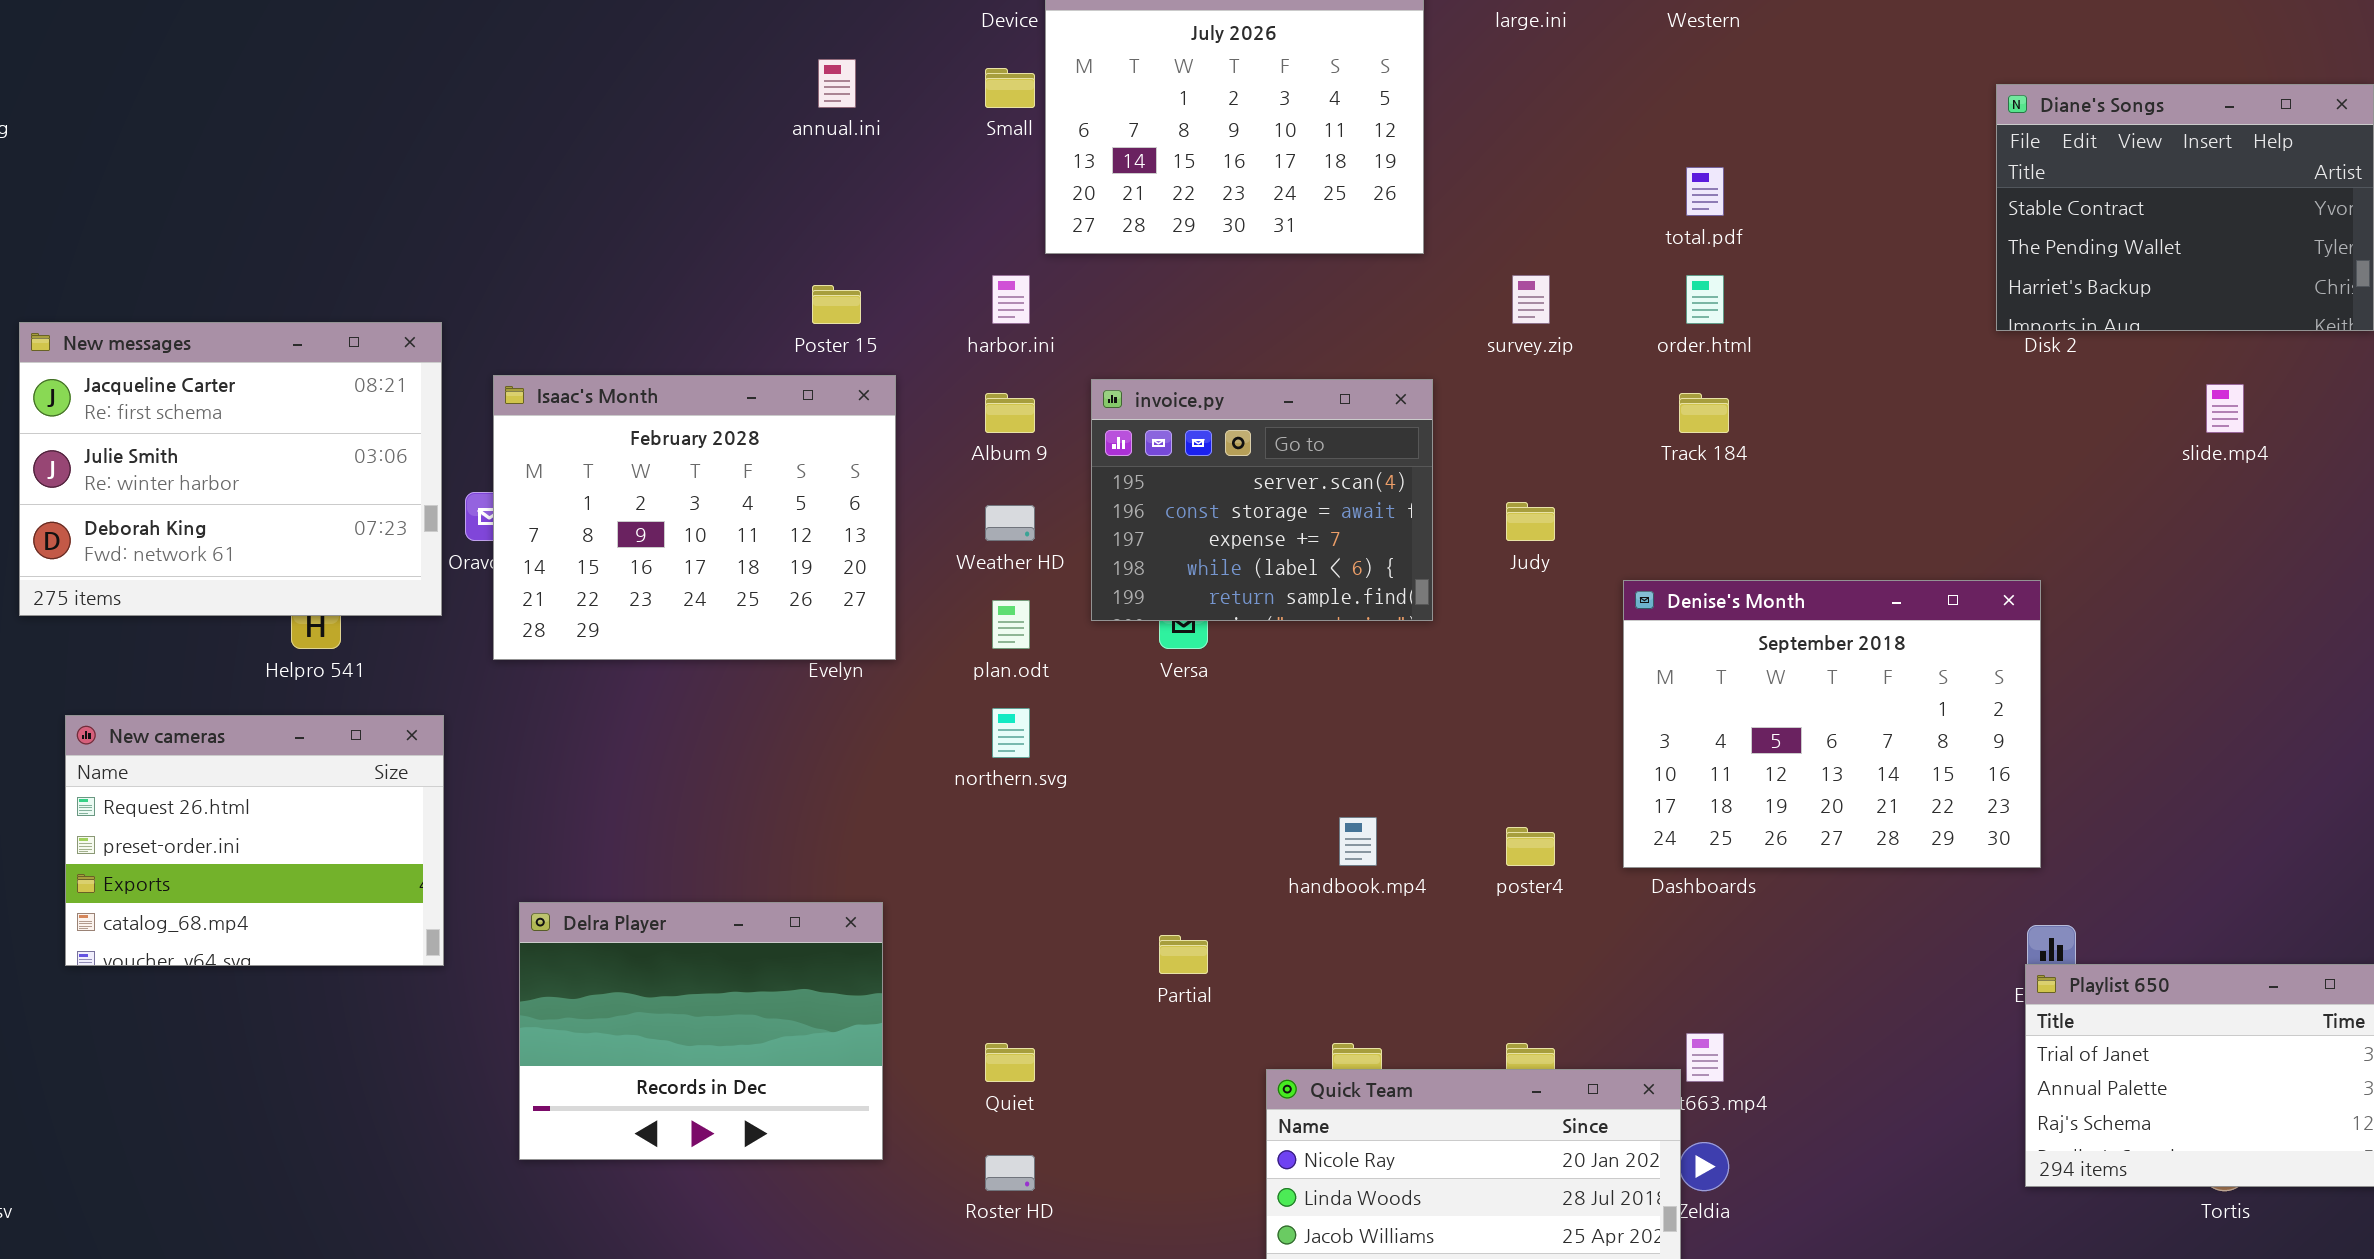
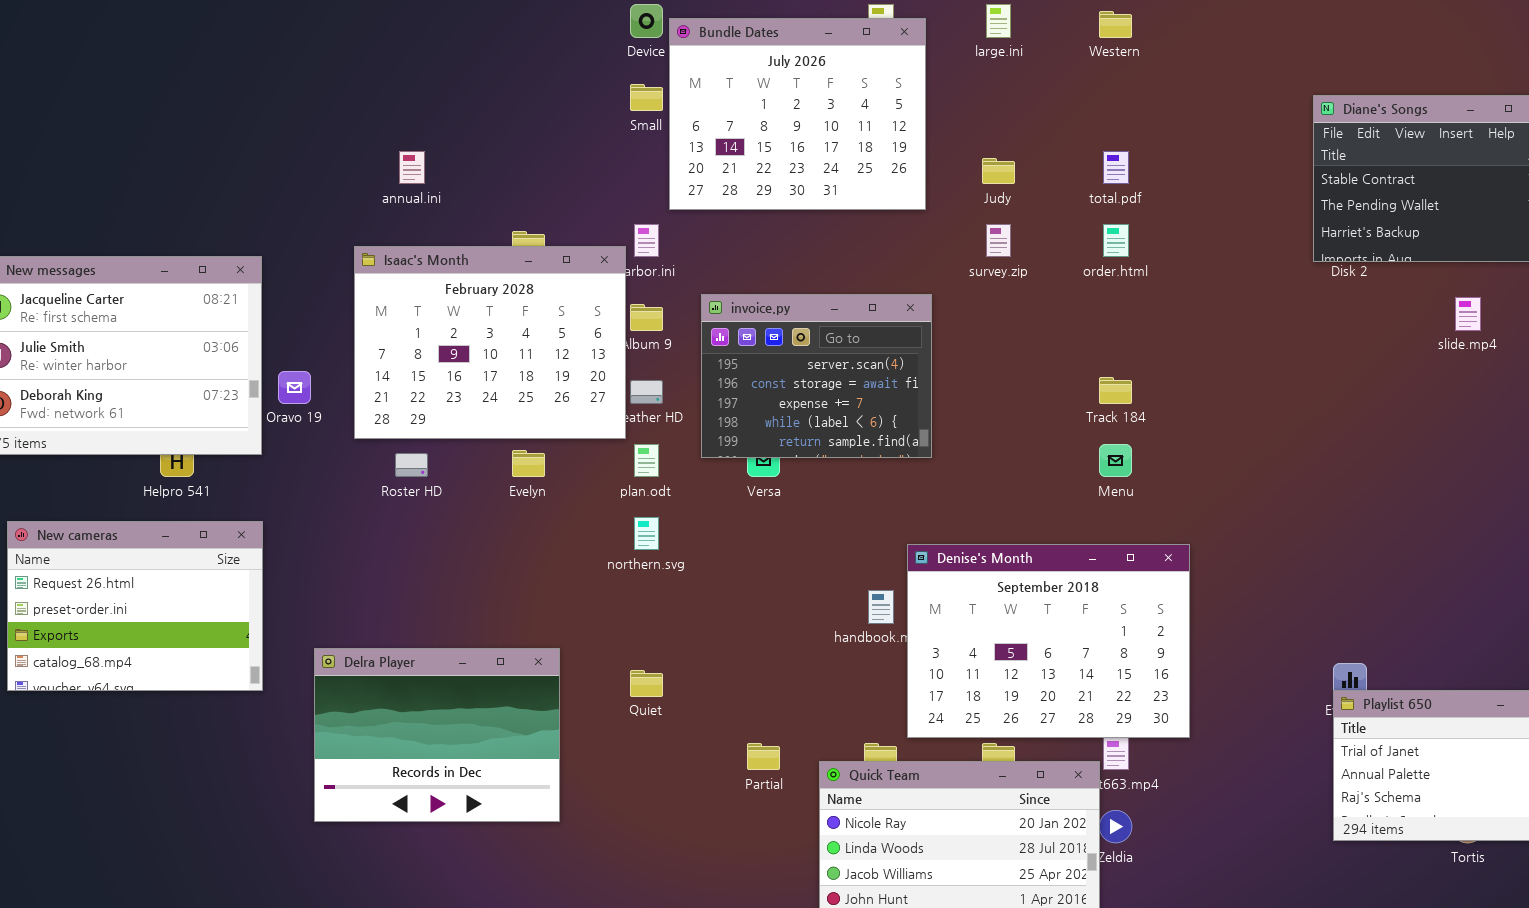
annual.ini: [818,59,856,108] -> [399,151,425,184], moved
Isaac's Month: [493,375,896,660] -> [354,246,626,439], moved
Track 184: [1679,393,1729,433] -> [1099,377,1132,404], moved
Judy: [1506,502,1555,541] -> [982,158,1015,184], moved
Denise's Month: [1623,580,2041,868] -> [907,544,1190,738], moved
Partial: [1159,935,1208,974] -> [747,743,780,770], moved
Quiet: [985,1043,1035,1082] -> [630,670,663,697], moved
Roster HD: [985,1155,1035,1191] -> [395,453,428,477], moved

